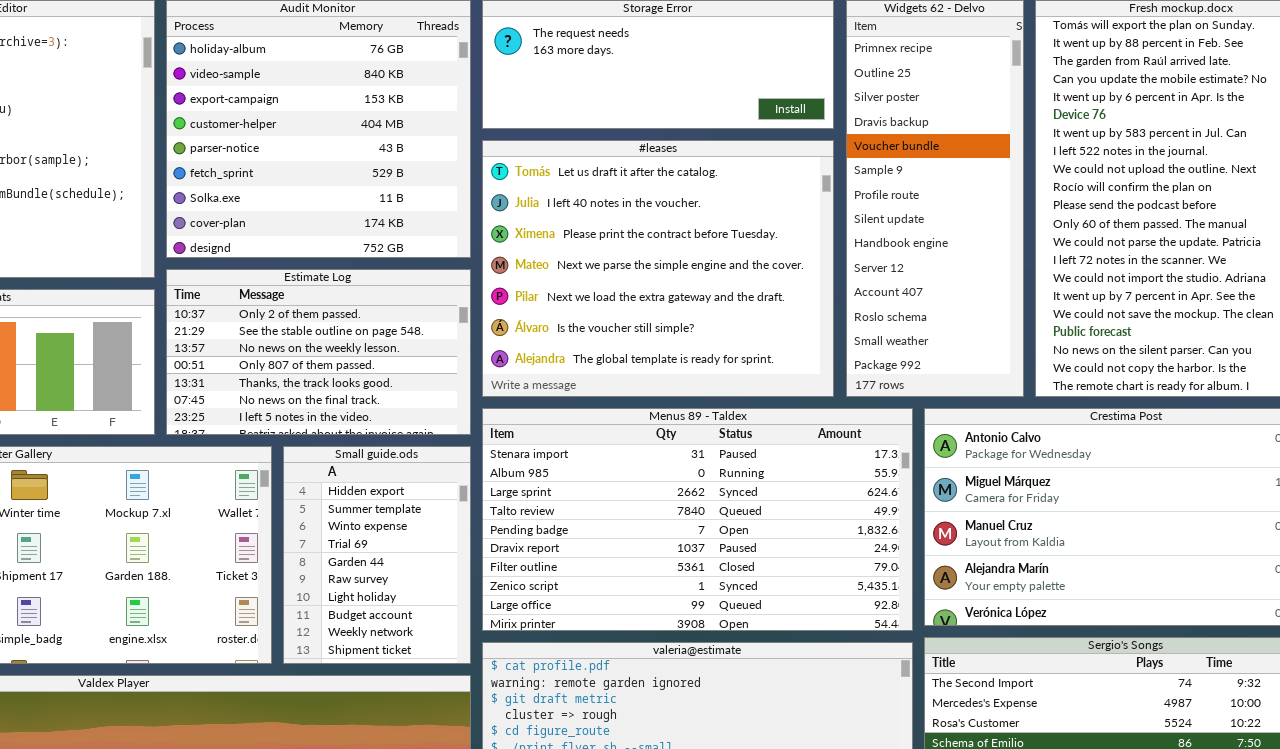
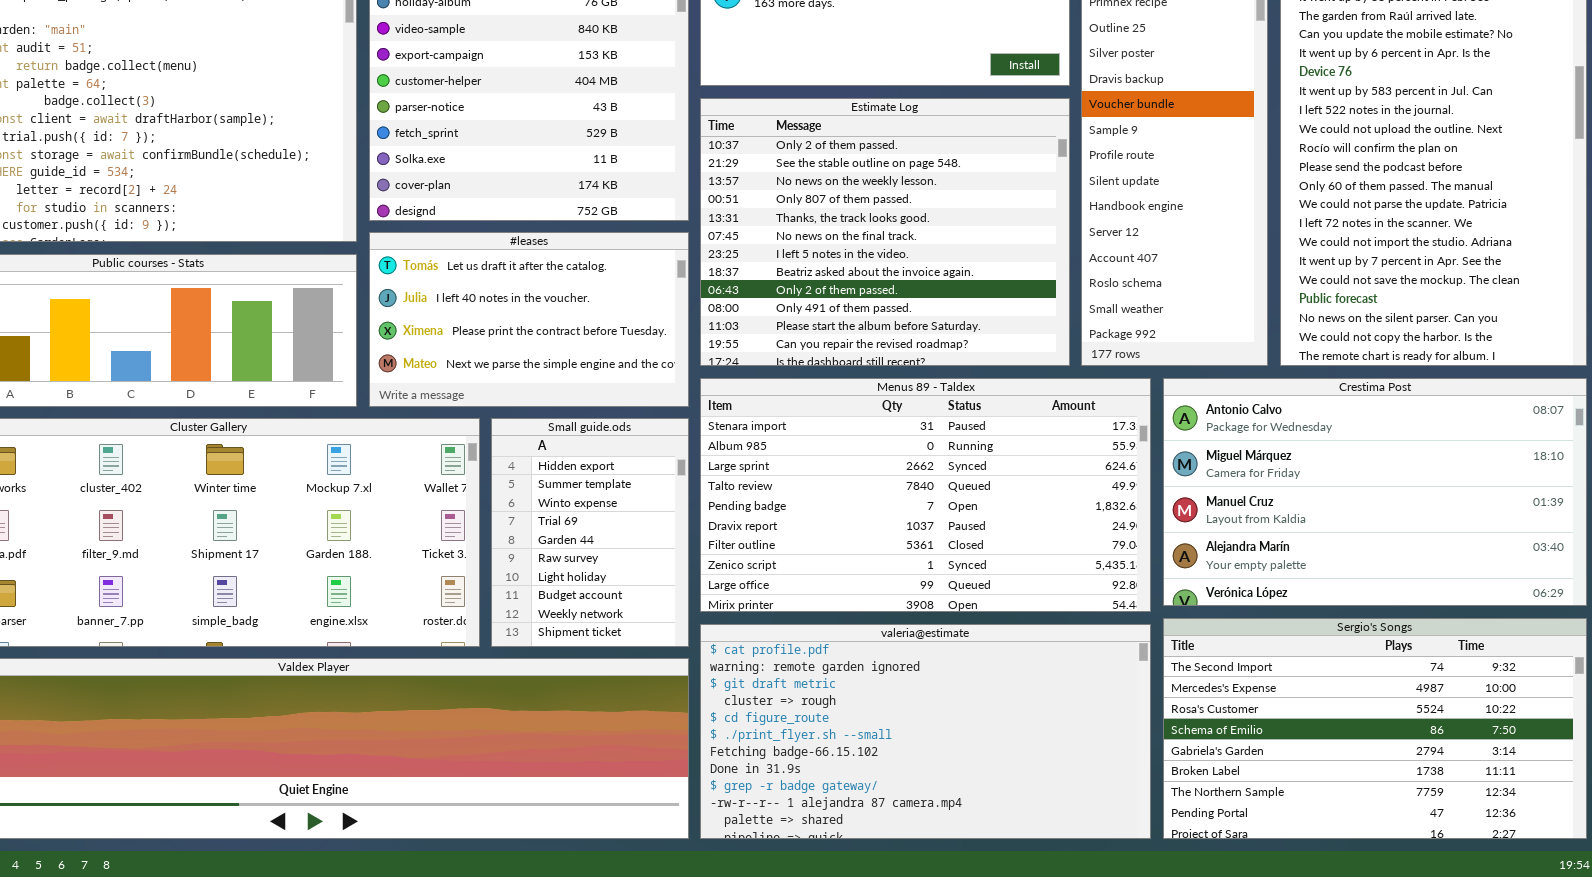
#leases: [482,140,834,397] -> [369,232,689,407], moved, resized
Estimate Log: [166,269,471,435] -> [700,98,1070,366], moved, resized

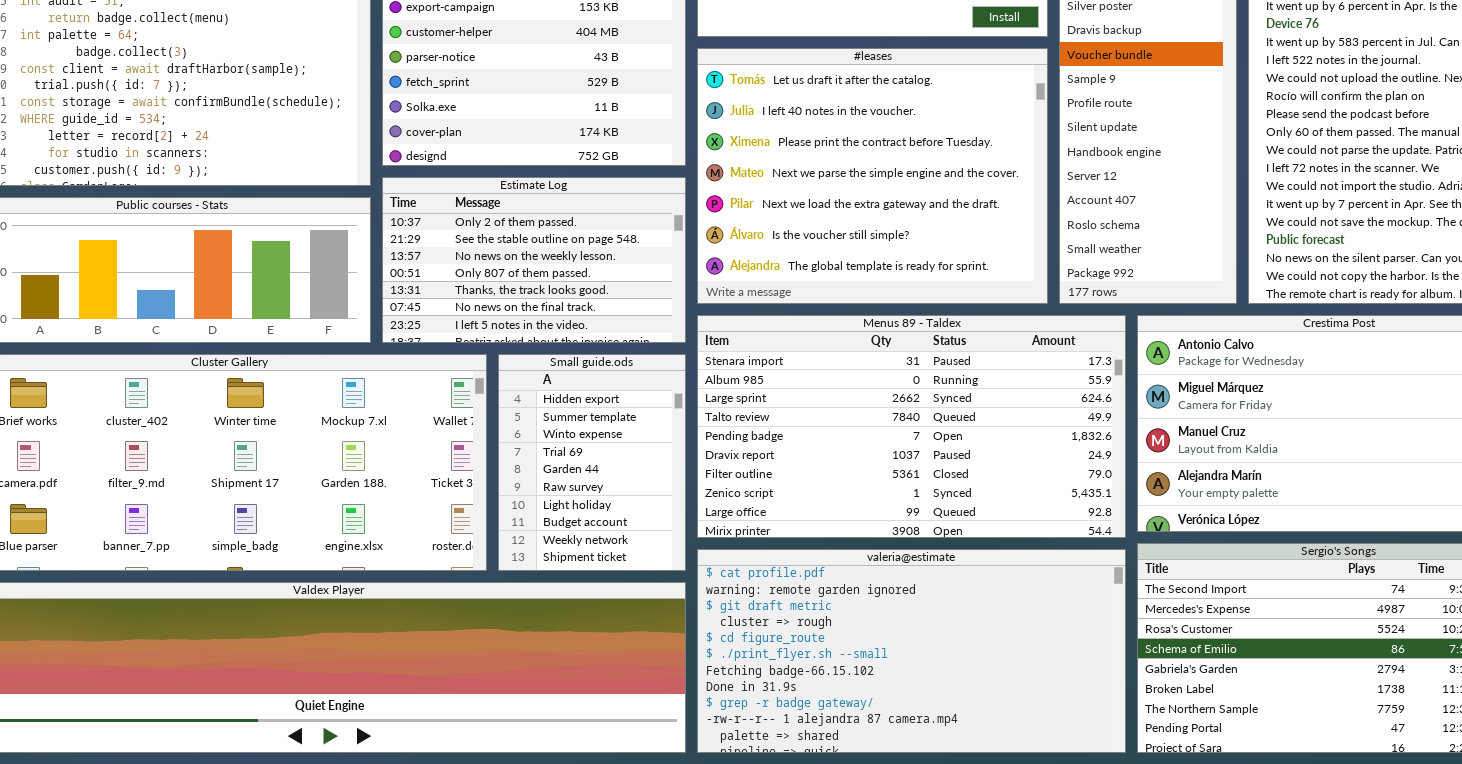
Estimate Log: [700,98,1070,366] -> [382,177,686,343], moved, resized
#leases: [369,232,689,407] -> [697,48,1048,304], moved, resized

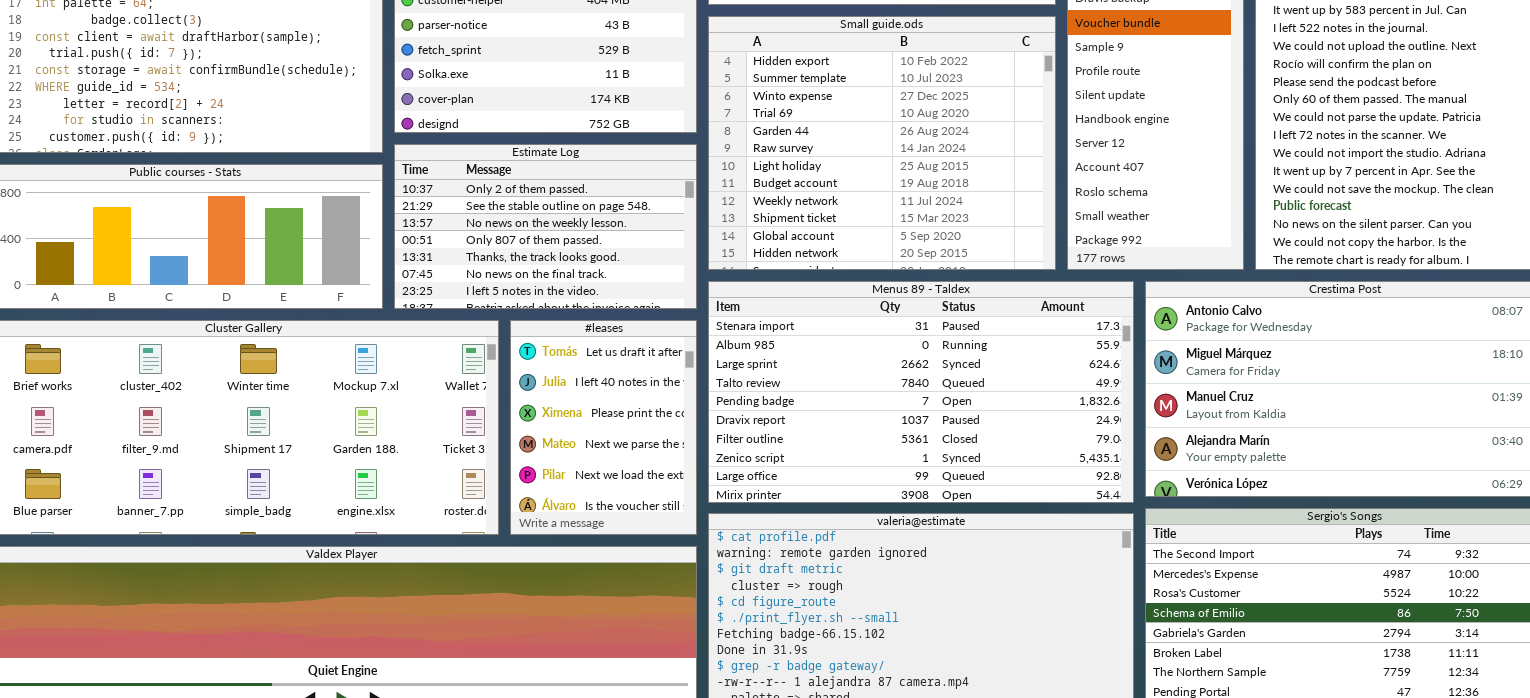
#leases: [697,48,1048,304] -> [510,320,697,535], moved, resized
Small guide.ods: [498,354,686,571] -> [708,16,1056,270], moved, resized

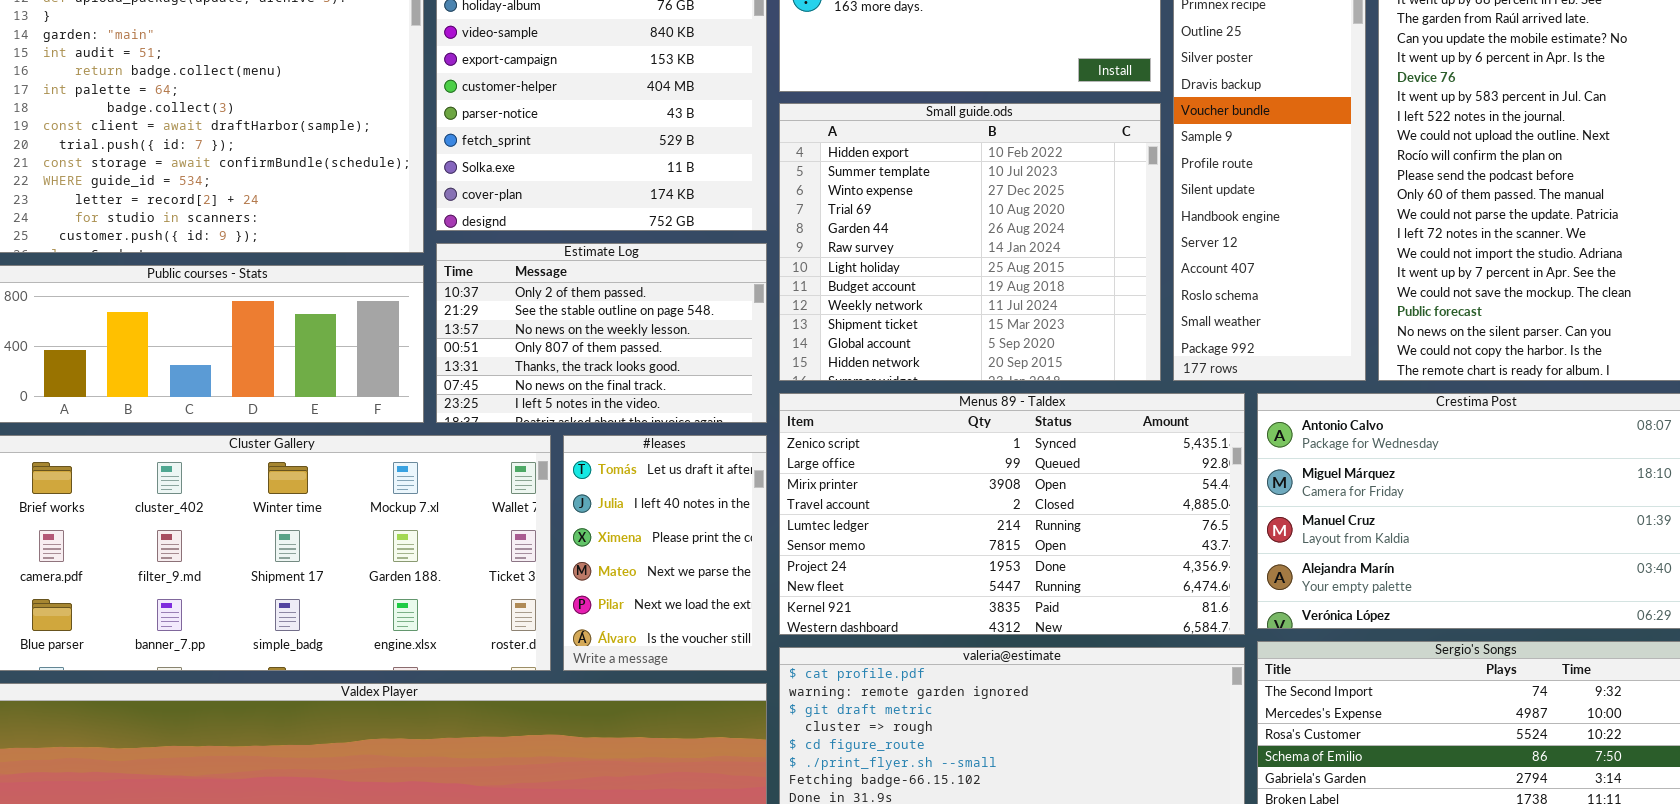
Menus 89 - Taldex: [708,281,1134,503] -> [779,393,1245,635], scrolled down 7 rows

